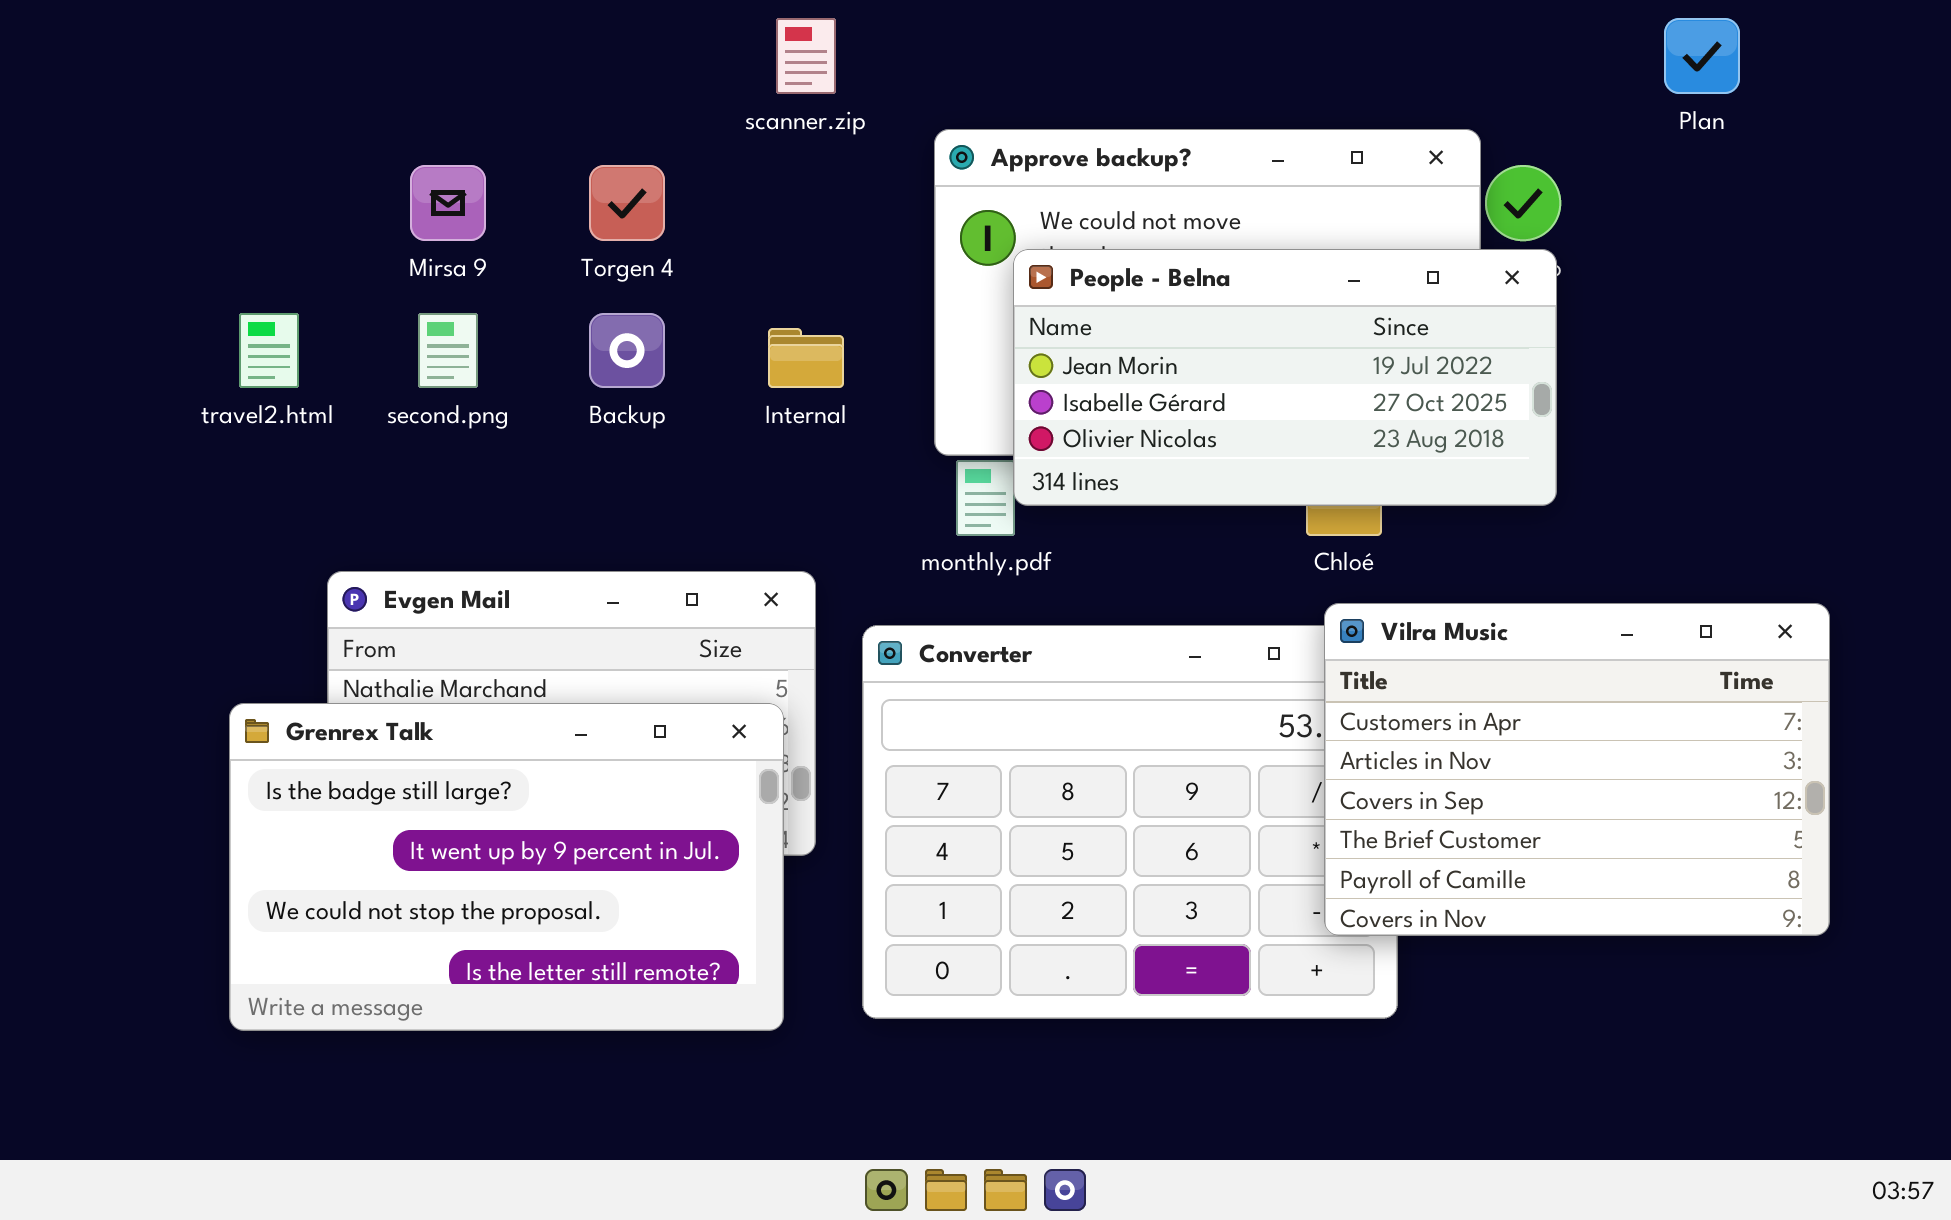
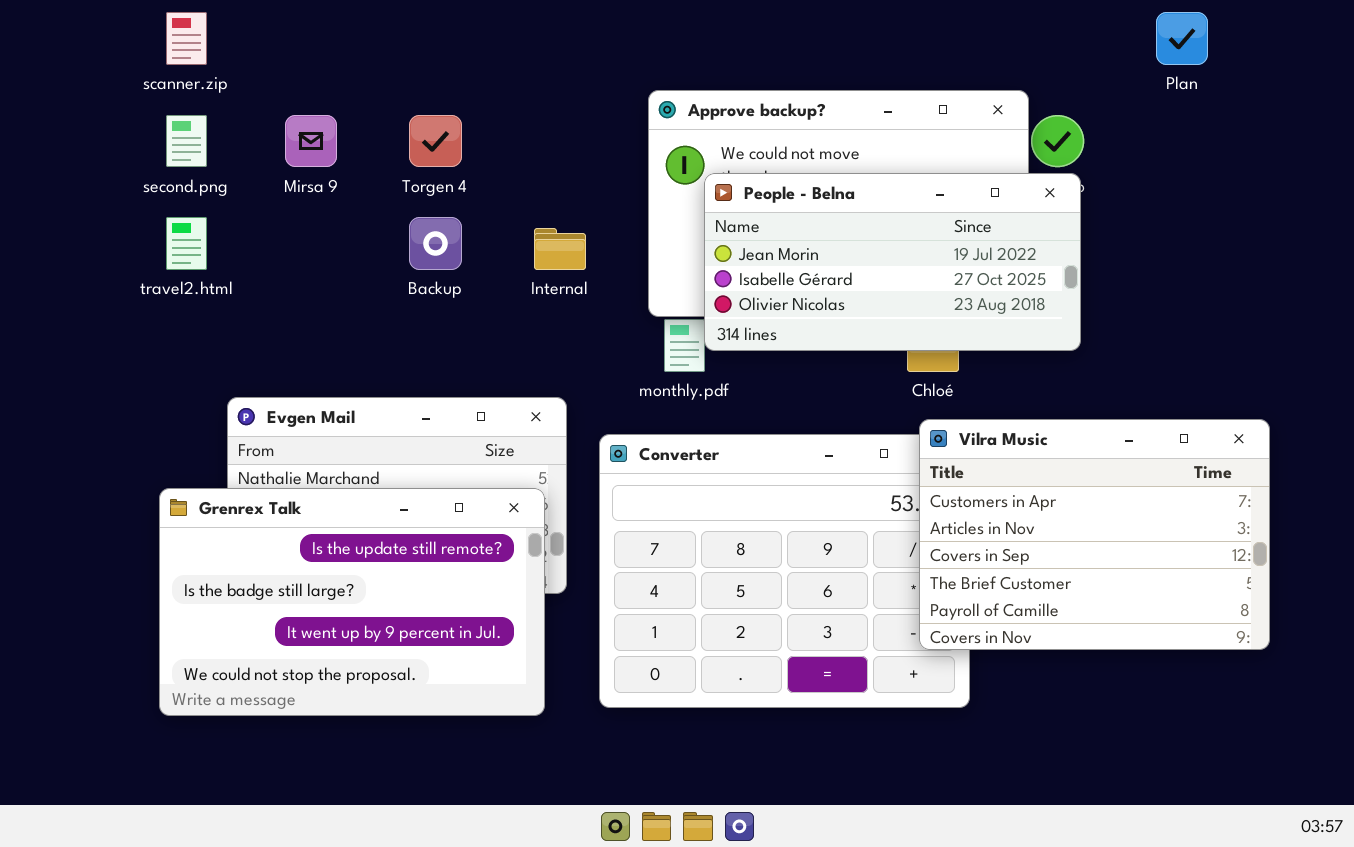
scanner.zip: [776,18,836,94] -> [166,12,207,65], moved
second.png: [418,313,478,388] -> [166,115,207,167], moved
Grenrex Talk: [229,703,784,1031] -> [159,488,545,716], scrolled up 1 row

